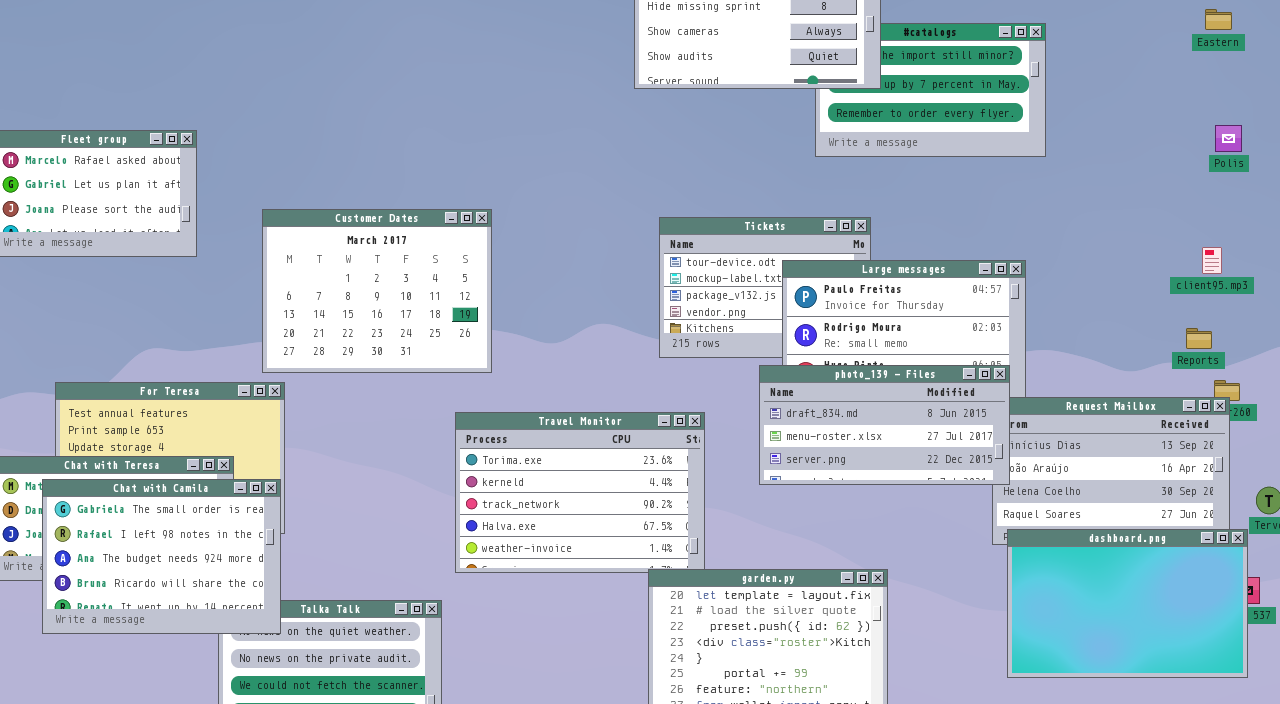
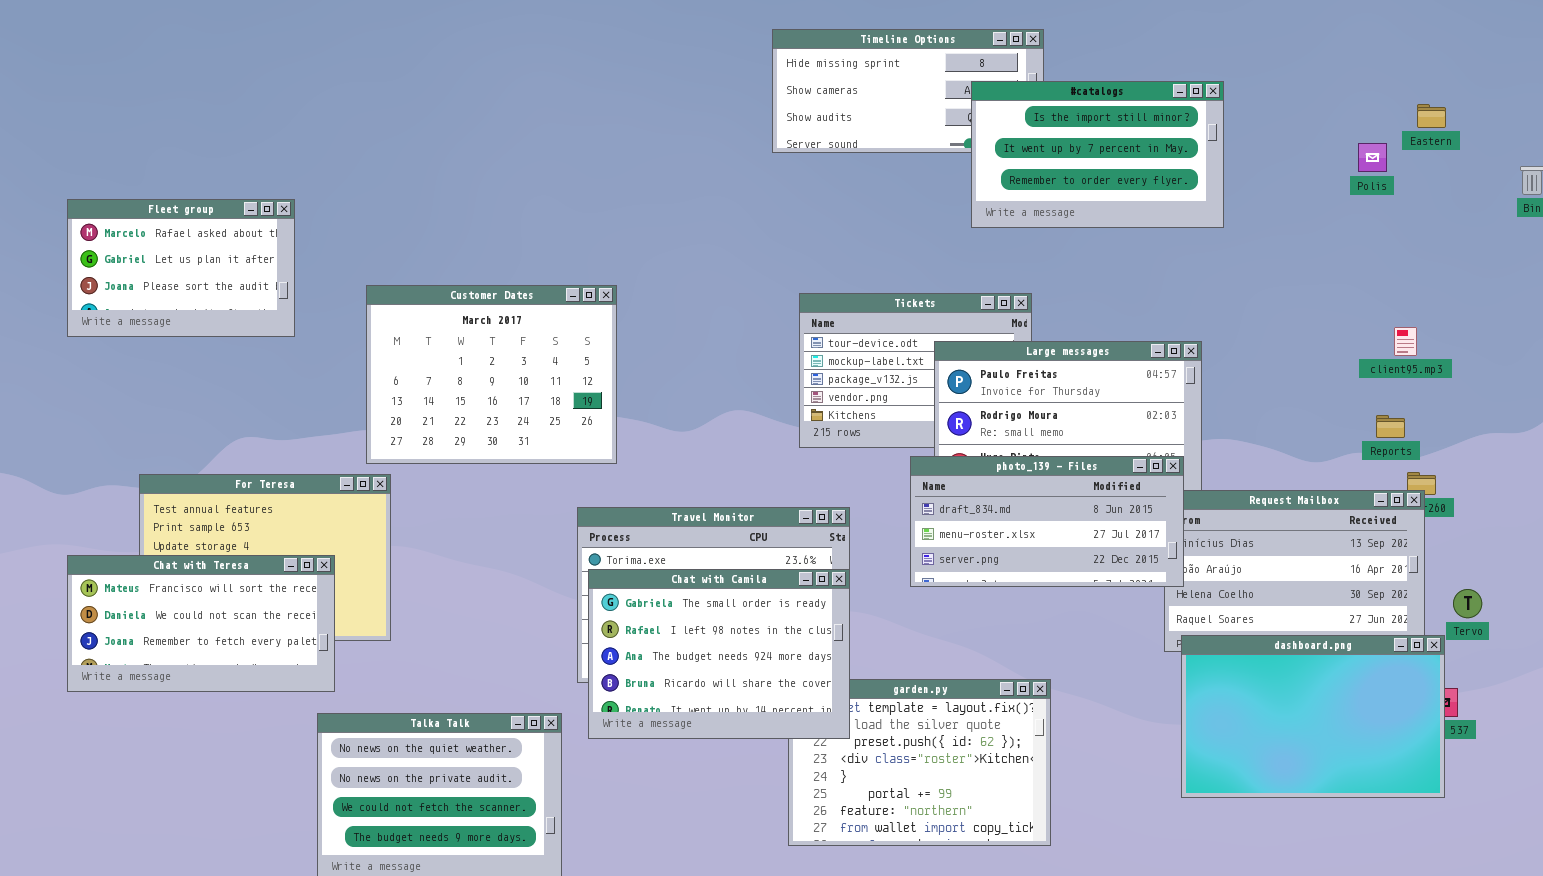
Eastern: [1205,9,1232,30] -> [1417,104,1446,128], moved
#catalogs: [815,23,1046,157] -> [971,81,1224,228], raised
Polis: [1215,125,1242,152] -> [1358,143,1387,172], moved
Chat with Camila: [42,479,281,634] -> [588,569,850,739], moved

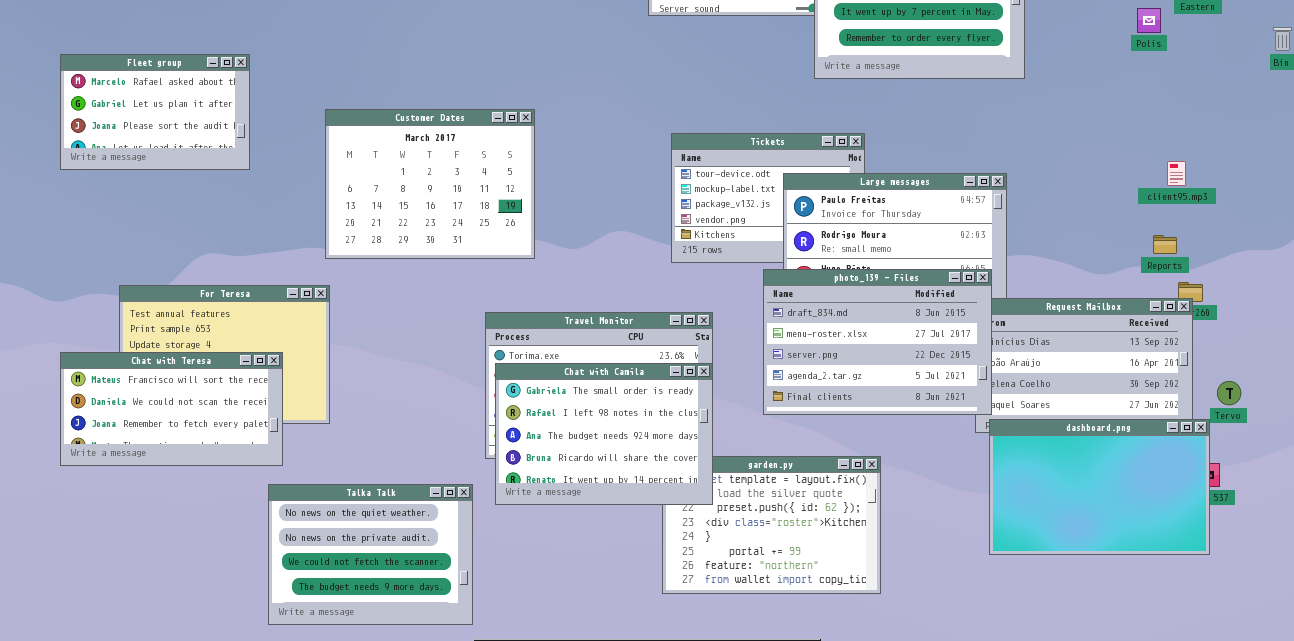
Customer Dates: [366,285,617,464] -> [325,109,535,259], moved
photo_139 - Files: [910,456,1184,587] -> [763,269,992,415], resized

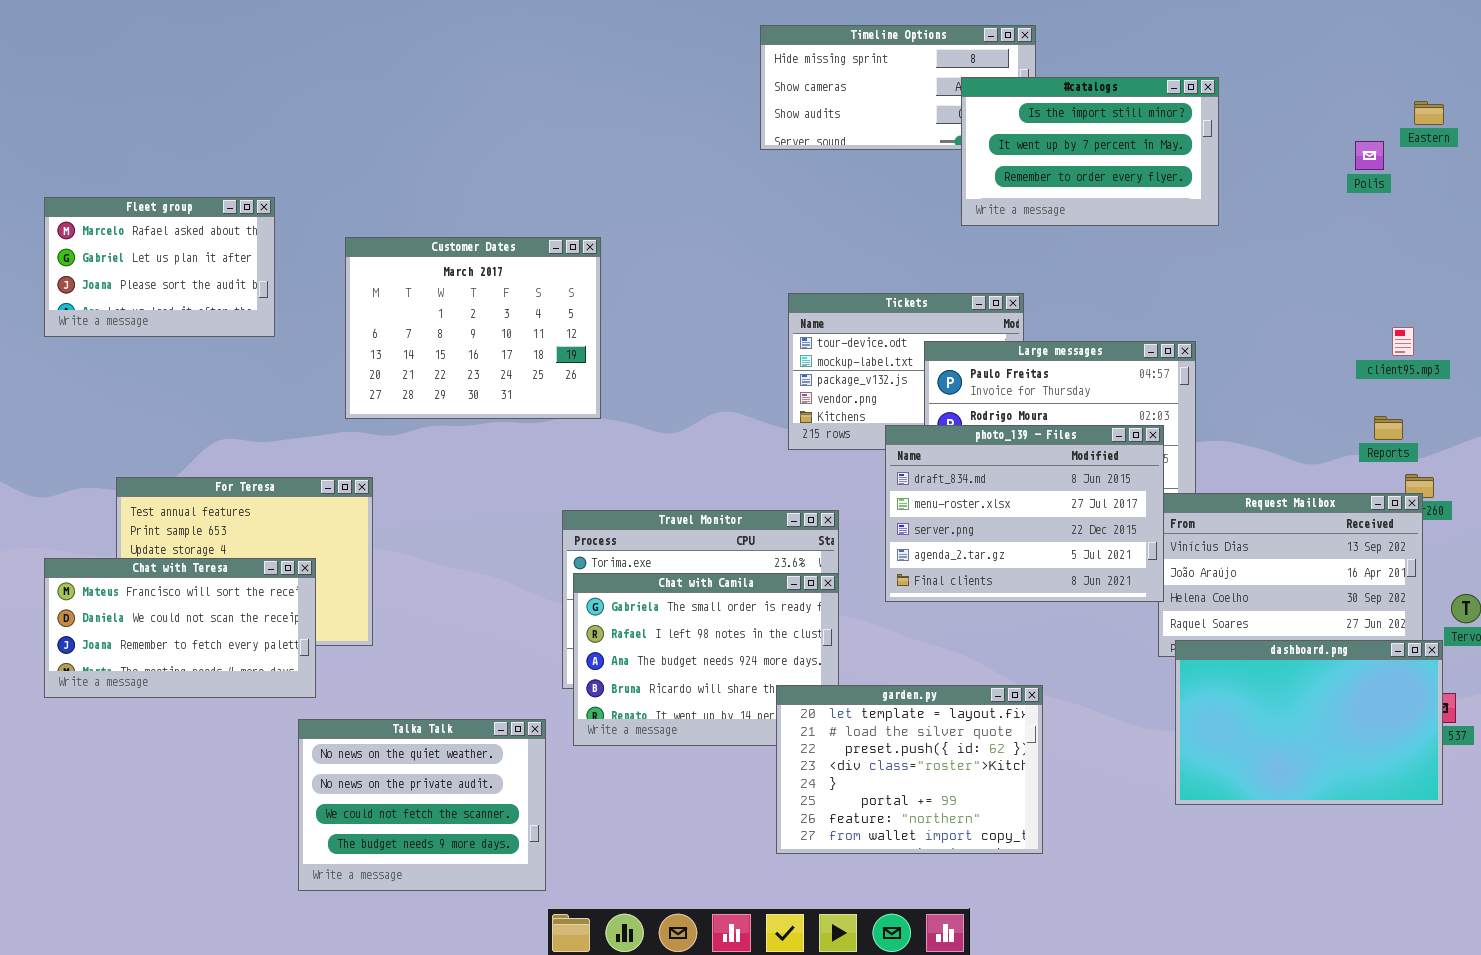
Customer Dates: [325,109,535,259] -> [345,237,601,419], moved
photo_139 - Files: [763,269,992,415] -> [885,425,1164,602], moved
garden.py: [662,456,881,594] -> [776,685,1043,854], raised

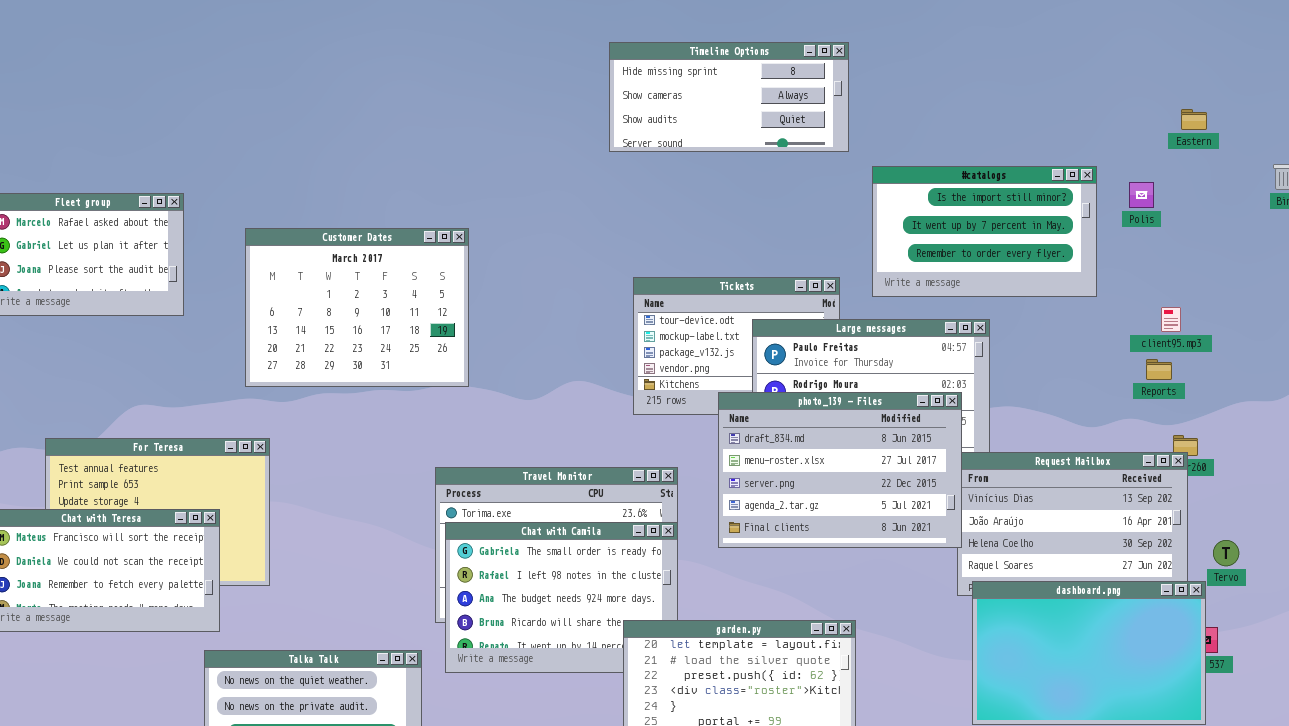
#catalogs: [961,77,1219,226] -> [872,166,1097,297], moved
Polis: [1355,141,1384,170] -> [1129,182,1154,208], moved
Reports: [1374,416,1403,440] -> [1146,359,1172,380], moved

